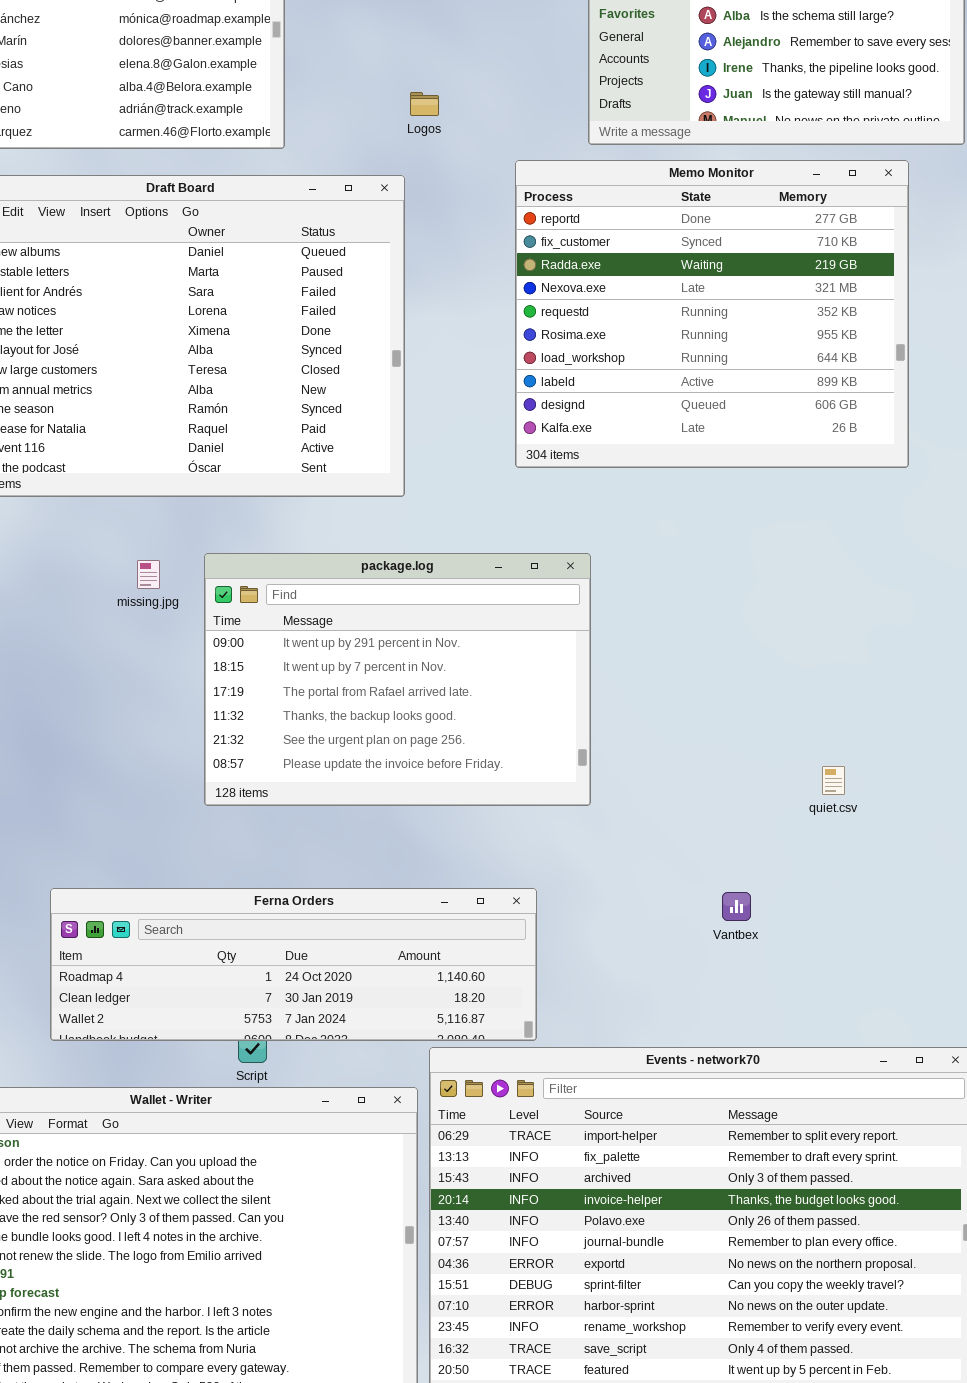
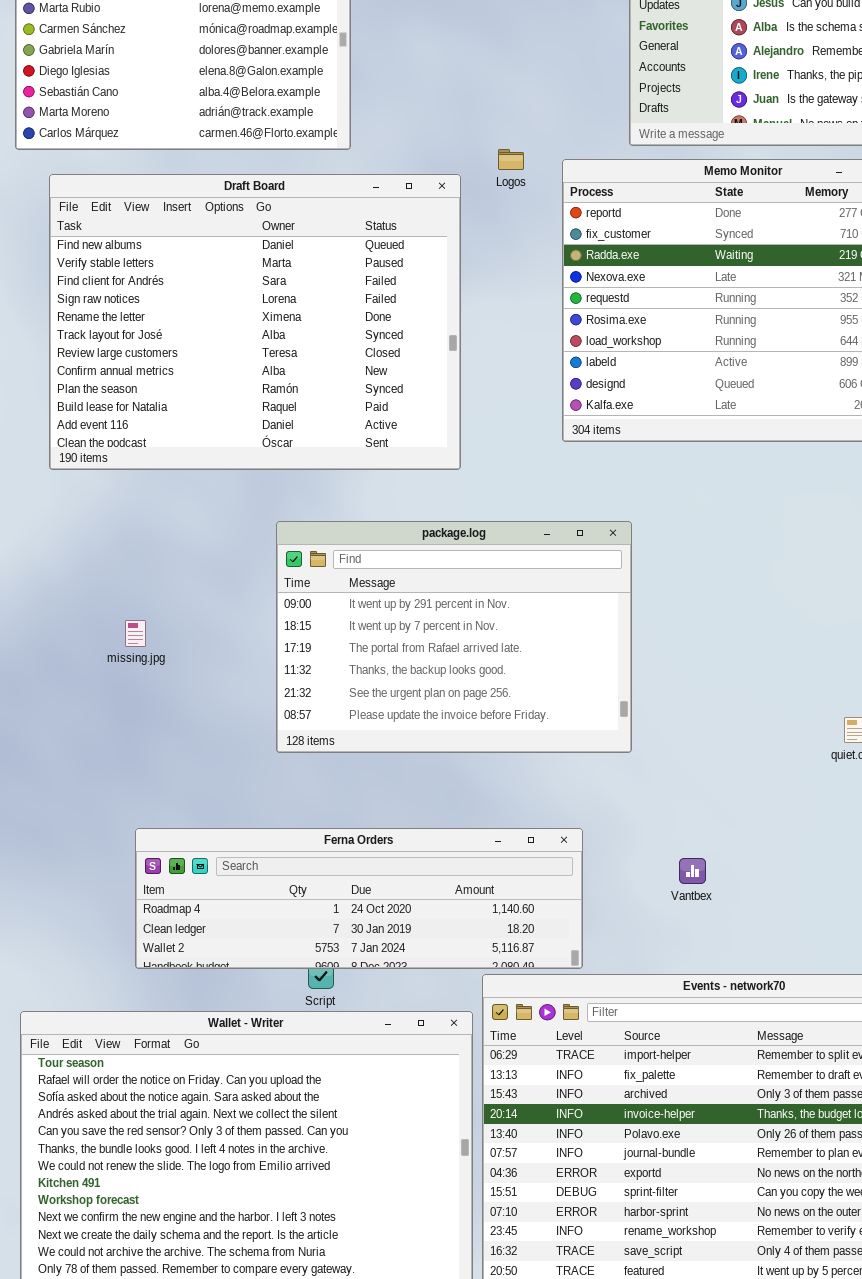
Logos: [410,92,439,116] -> [498,149,524,170], moved
missing.jpg: [137,560,160,589] -> [125,620,146,647], moved
Vantbex: [722,892,751,921] -> [679,858,706,884], moved

